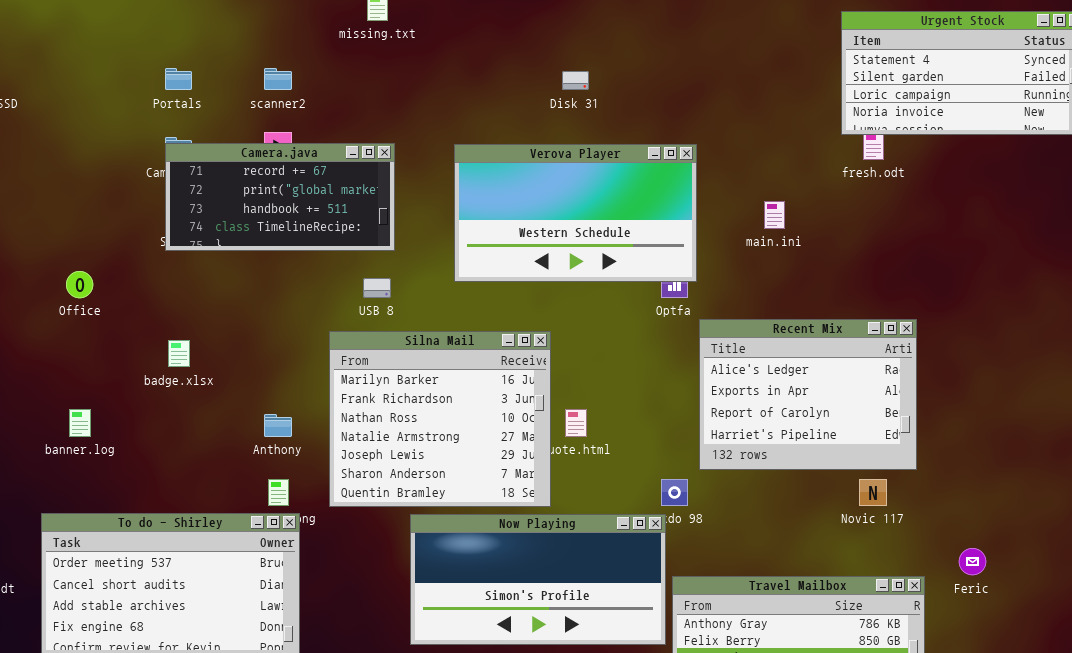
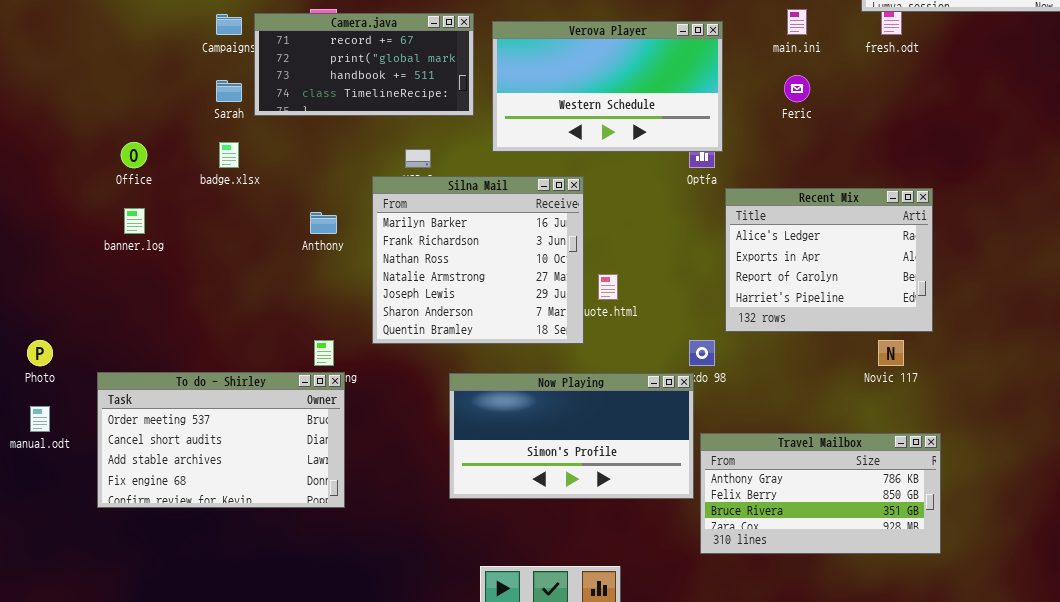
Camera.java: [165,143,395,251] -> [254,13,474,116], moved
main.ini: [764,201,785,229] -> [787,9,807,35], moved
Silna Mail: [329,331,551,507] -> [372,176,584,344], moved
badge.xlsx: [168,340,190,367] -> [219,142,239,168], moved
banner.log: [69,409,91,437] -> [124,208,145,234], moved
Anthony: [264,414,292,437] -> [310,212,337,234], moved
Feric: [959,548,986,575] -> [784,75,810,102], moved

